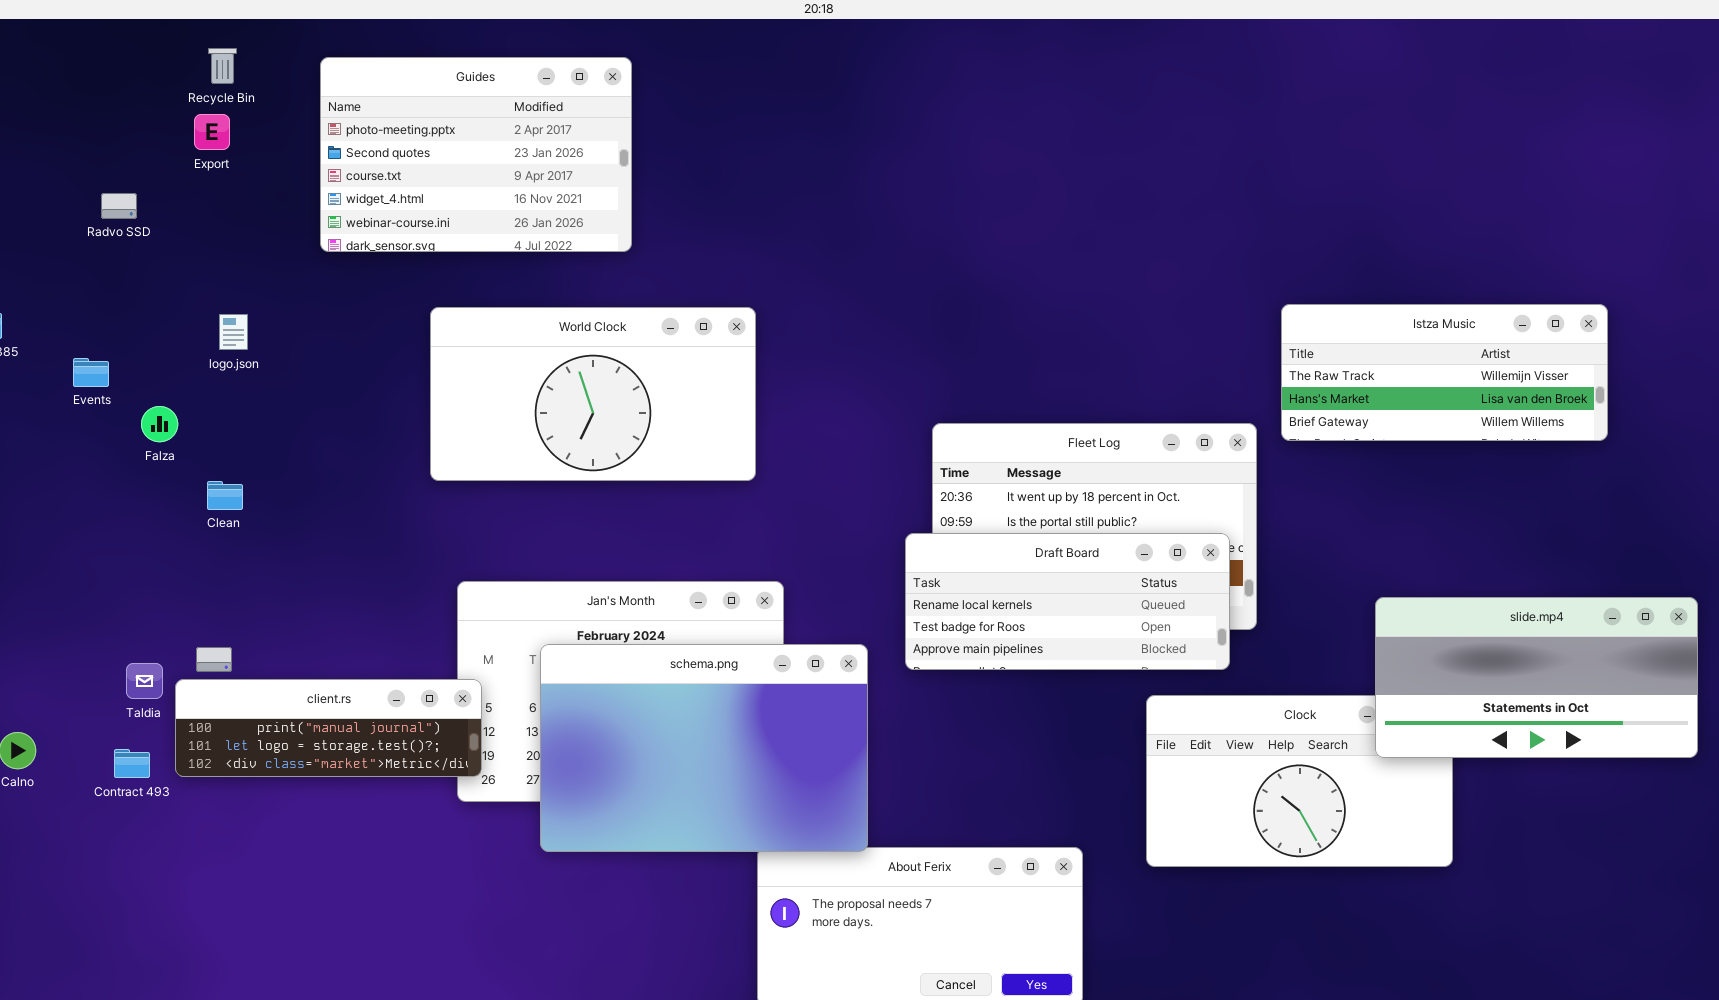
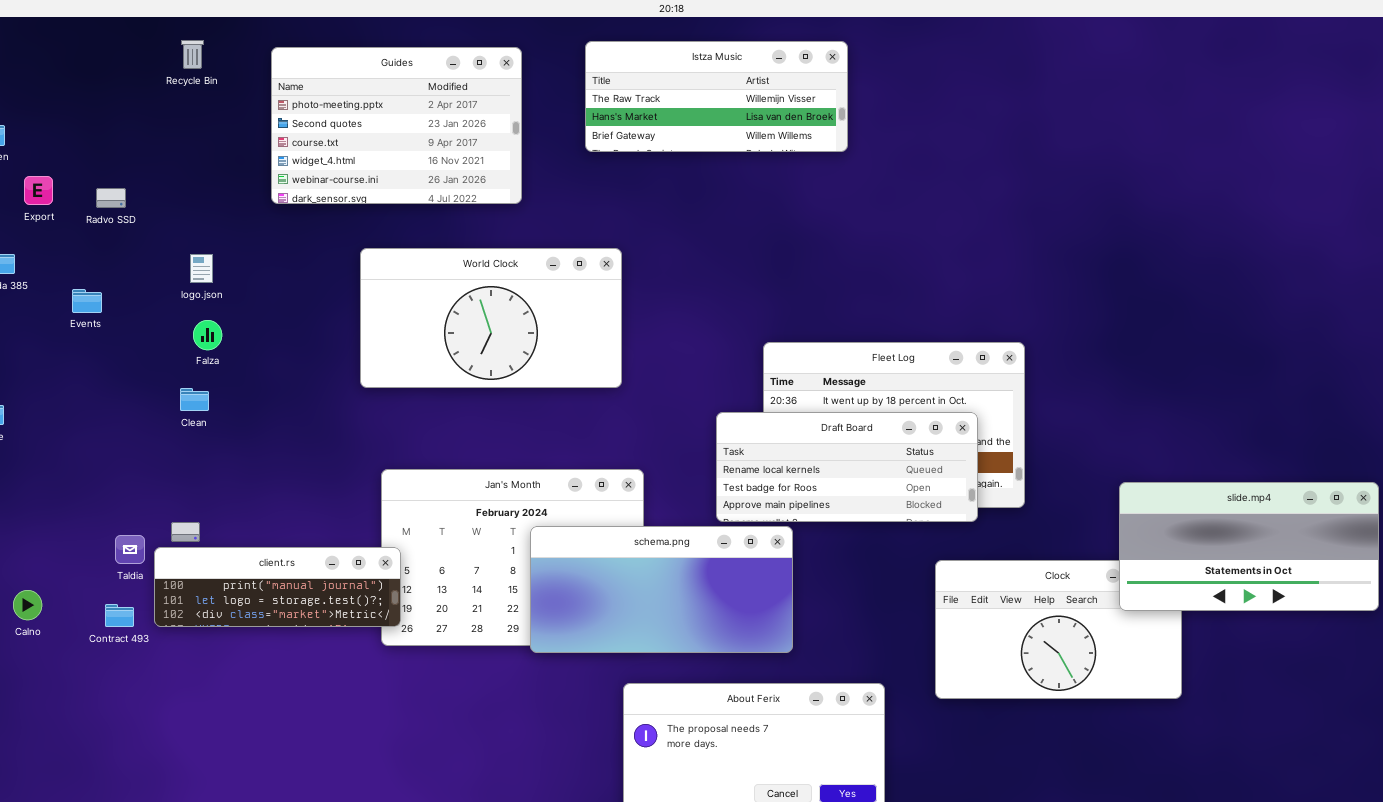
Export: [194,114,230,150] -> [24,176,53,205], moved
Radvo SSD: [101,193,137,219] -> [96,188,126,208], moved
Istza Music: [1281,304,1608,441] -> [585,41,848,152], moved
Falza: [141,406,178,442] -> [193,320,222,350], moved
Draft Board: [905,533,1230,670] -> [716,412,978,522], moved
schema.png: [540,644,868,852] -> [530,526,793,653], moved, resized

